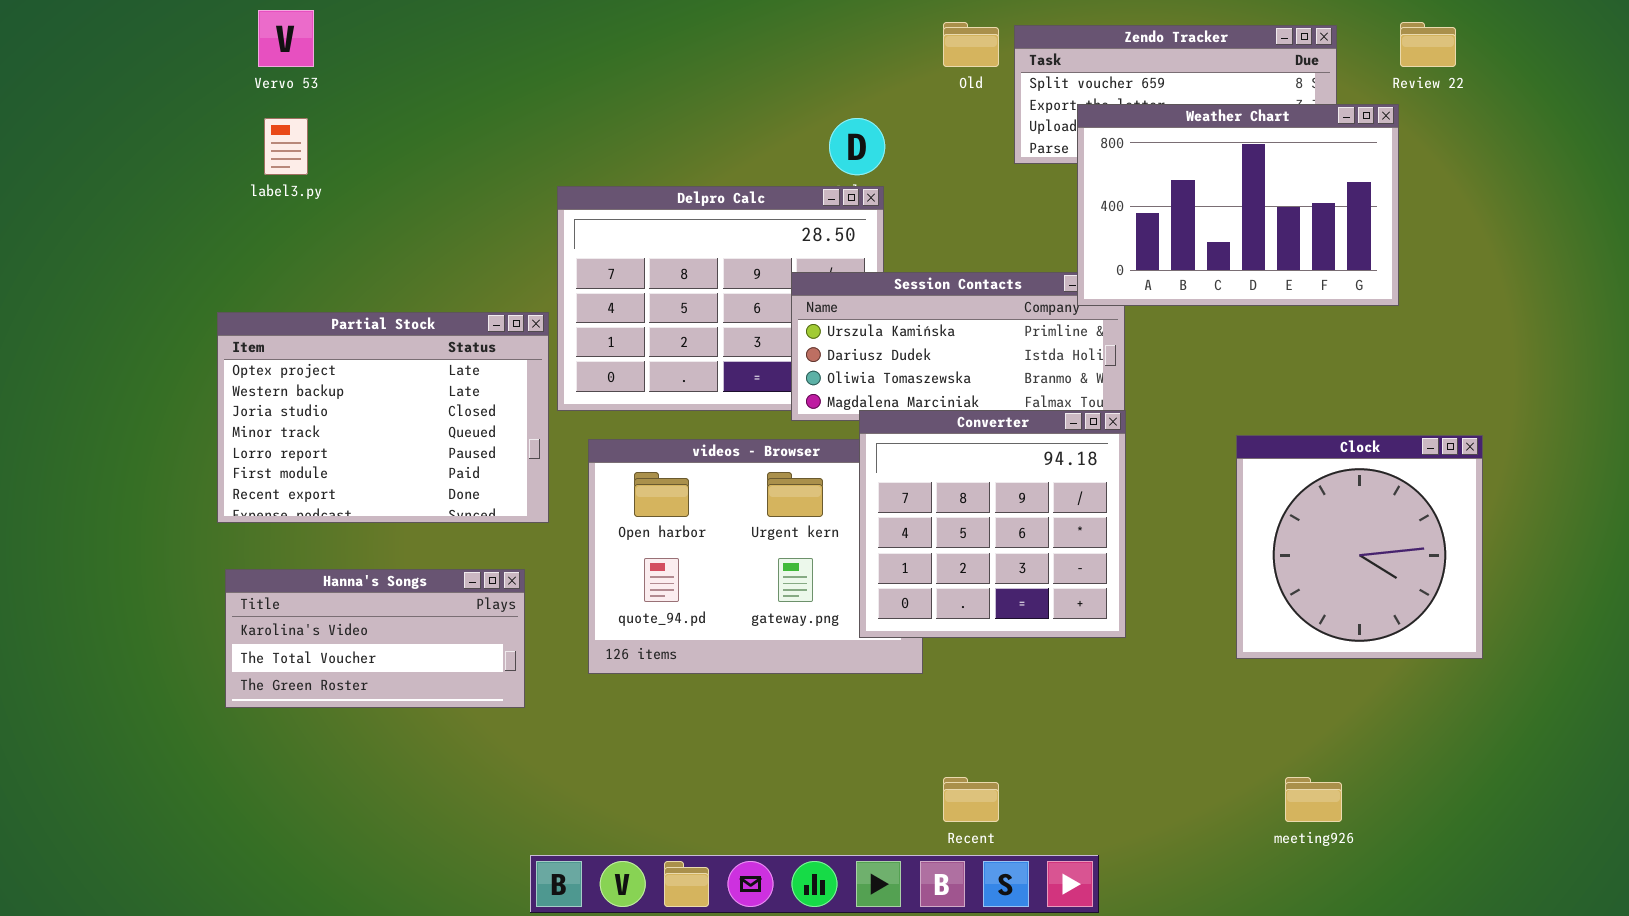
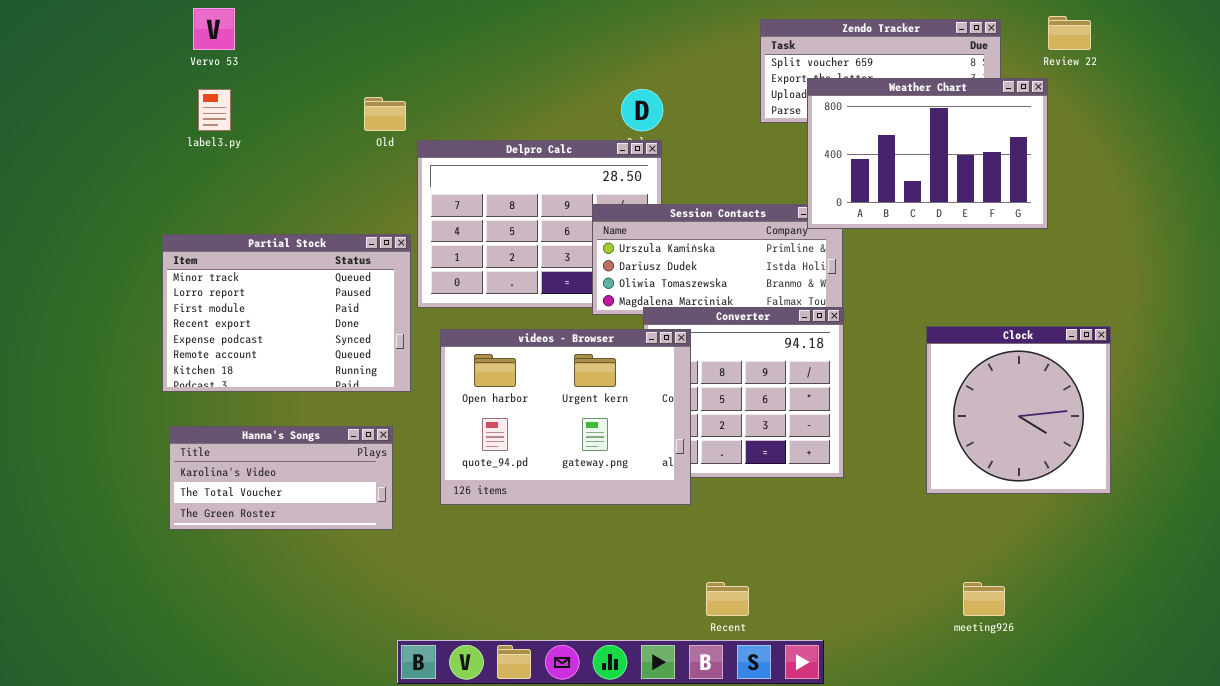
Old: [943,22,999,67] -> [364,97,406,131], moved
Partial Stock: [217,312,549,523] -> [162,234,411,392], scrolled down 3 rows
videos - Browser: [588,439,923,674] -> [440,329,691,505], raised

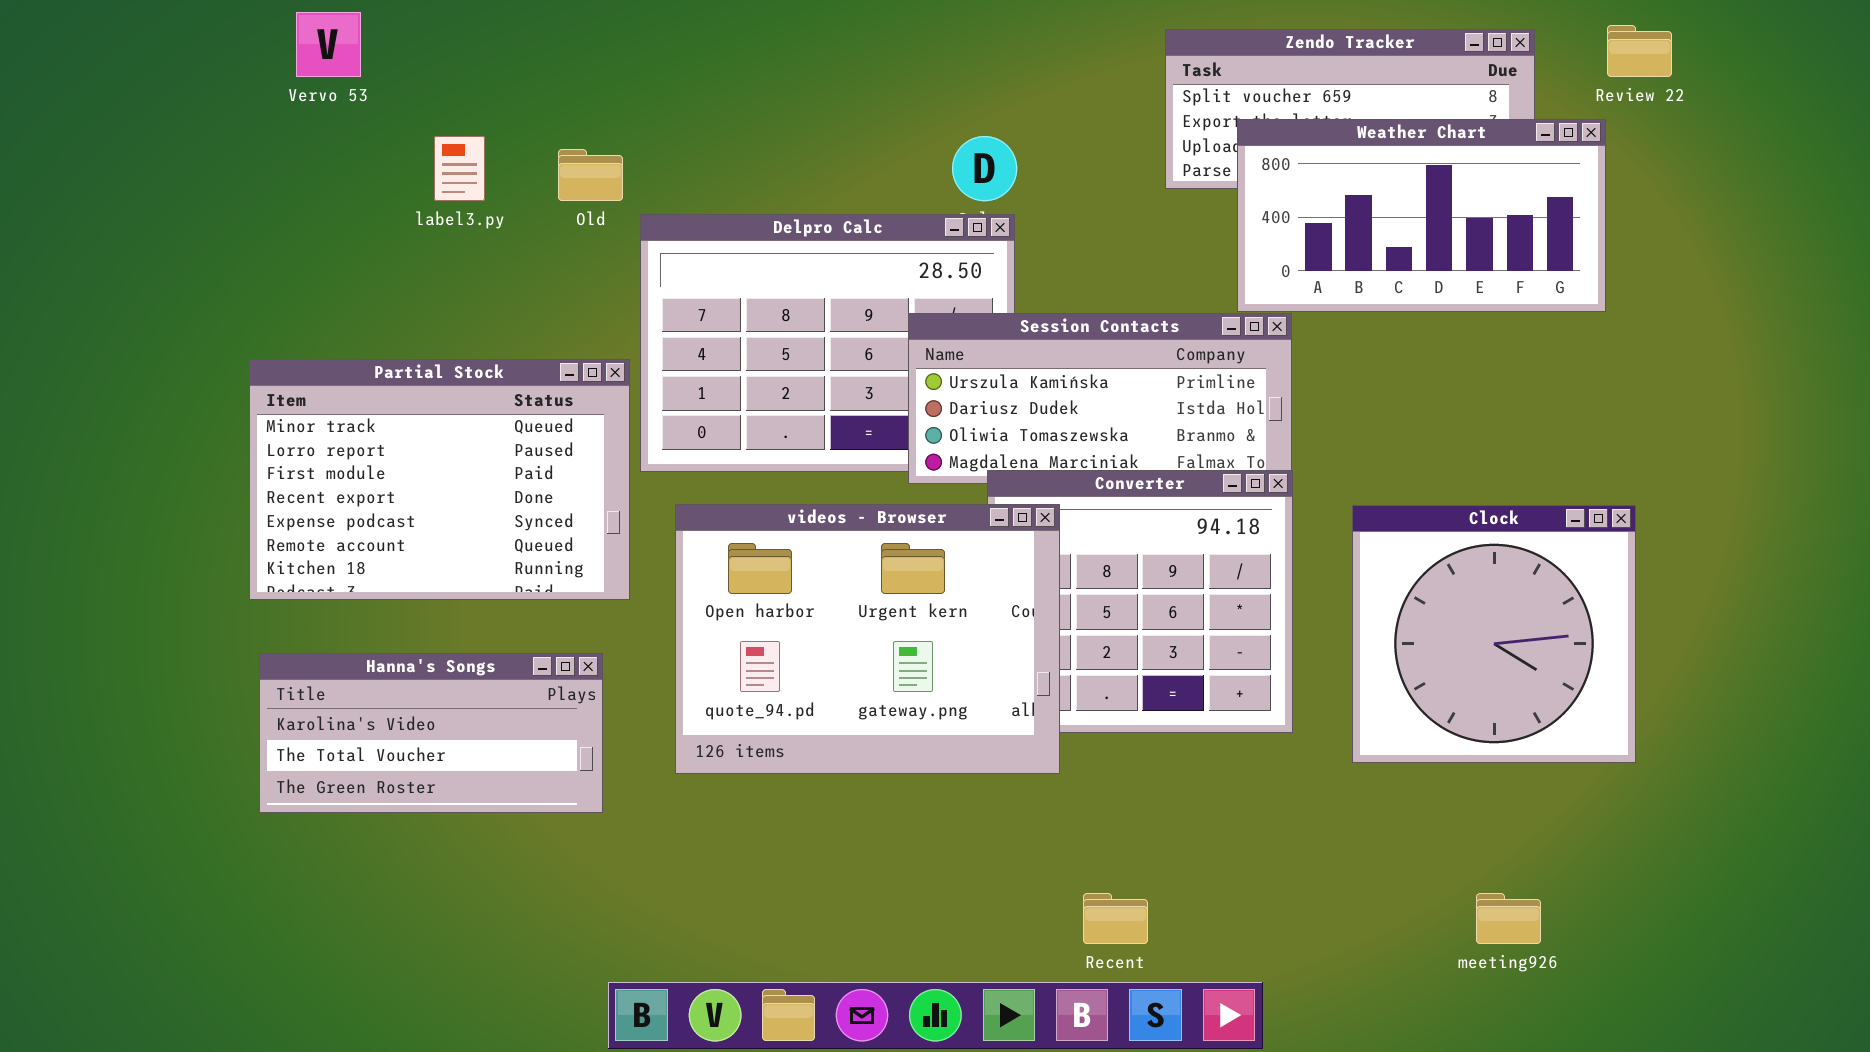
Weather Chart: [807,78,1048,229] -> [1237,119,1606,312], resized
label3.py: [198,89,231,131] -> [434,136,485,201], moved
Clock: [926,326,1111,494] -> [1352,505,1636,763], moved

